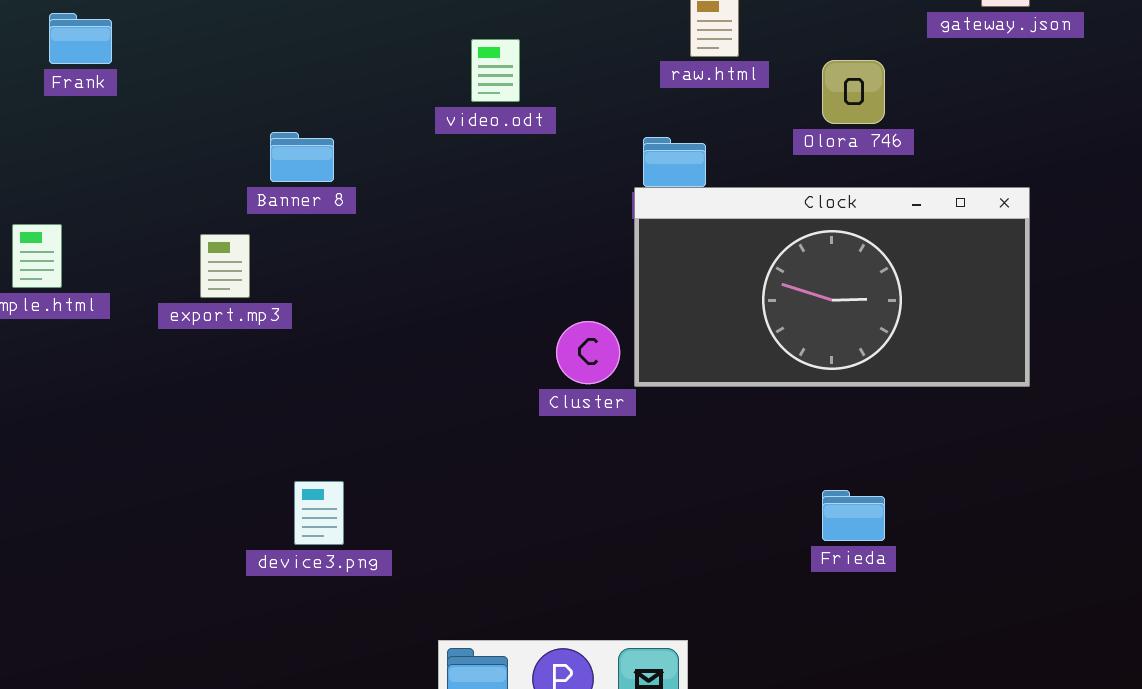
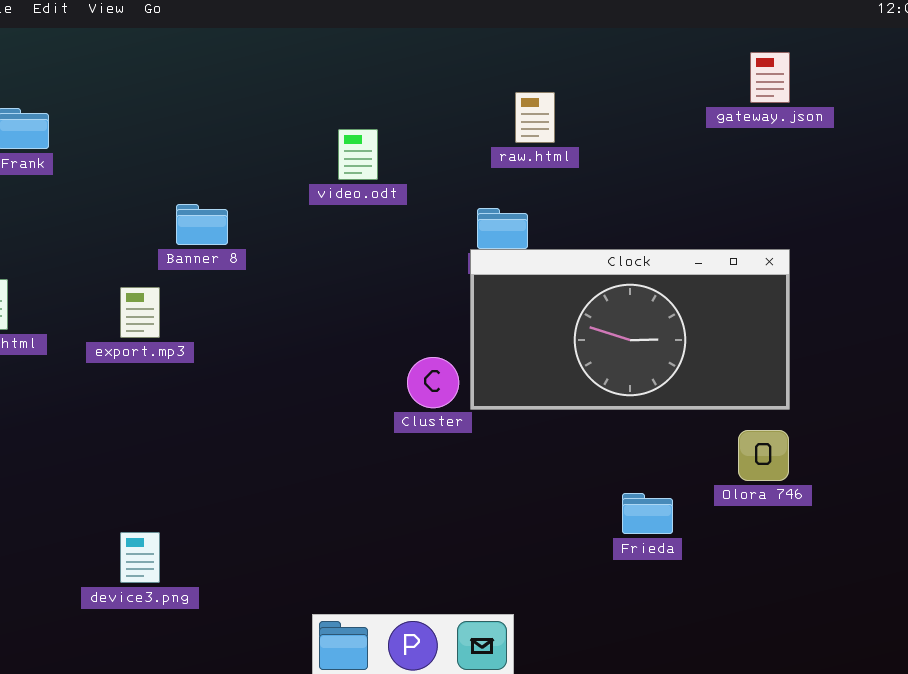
Olora 746: [822,60,885,124] -> [738,430,789,481], moved
device3.png: [294,481,344,545] -> [120,532,160,583], moved

